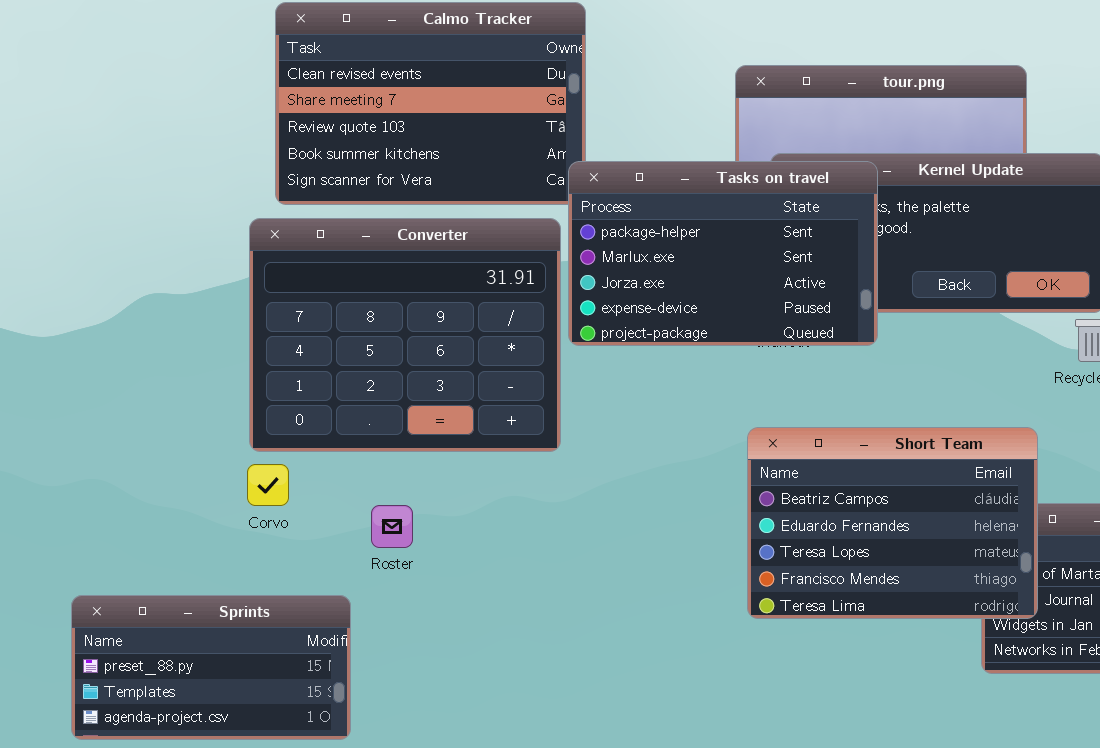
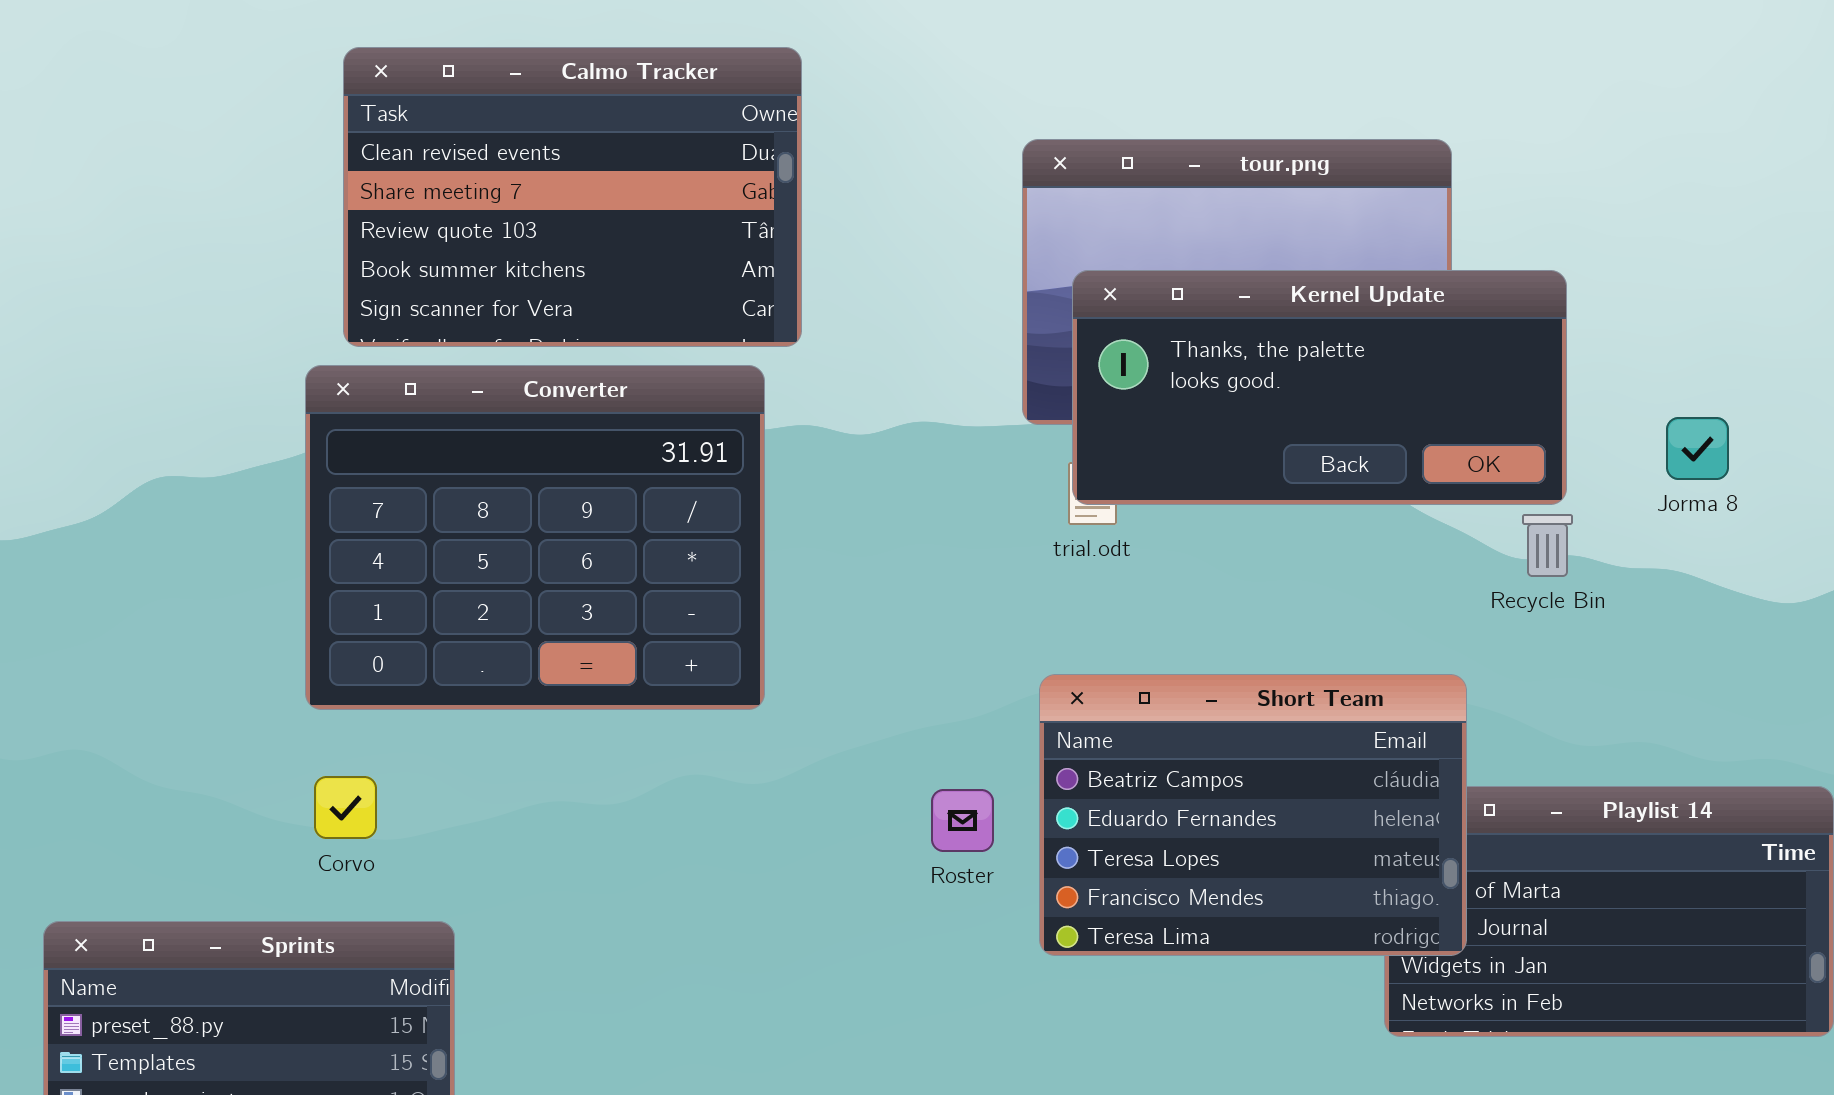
Tasks on travel: [568,161,878,346] -> none, closed
Corvo: [247,464,289,506] -> [314,776,377,839], moved
Roster: [371,505,413,548] -> [931,789,994,852], moved

